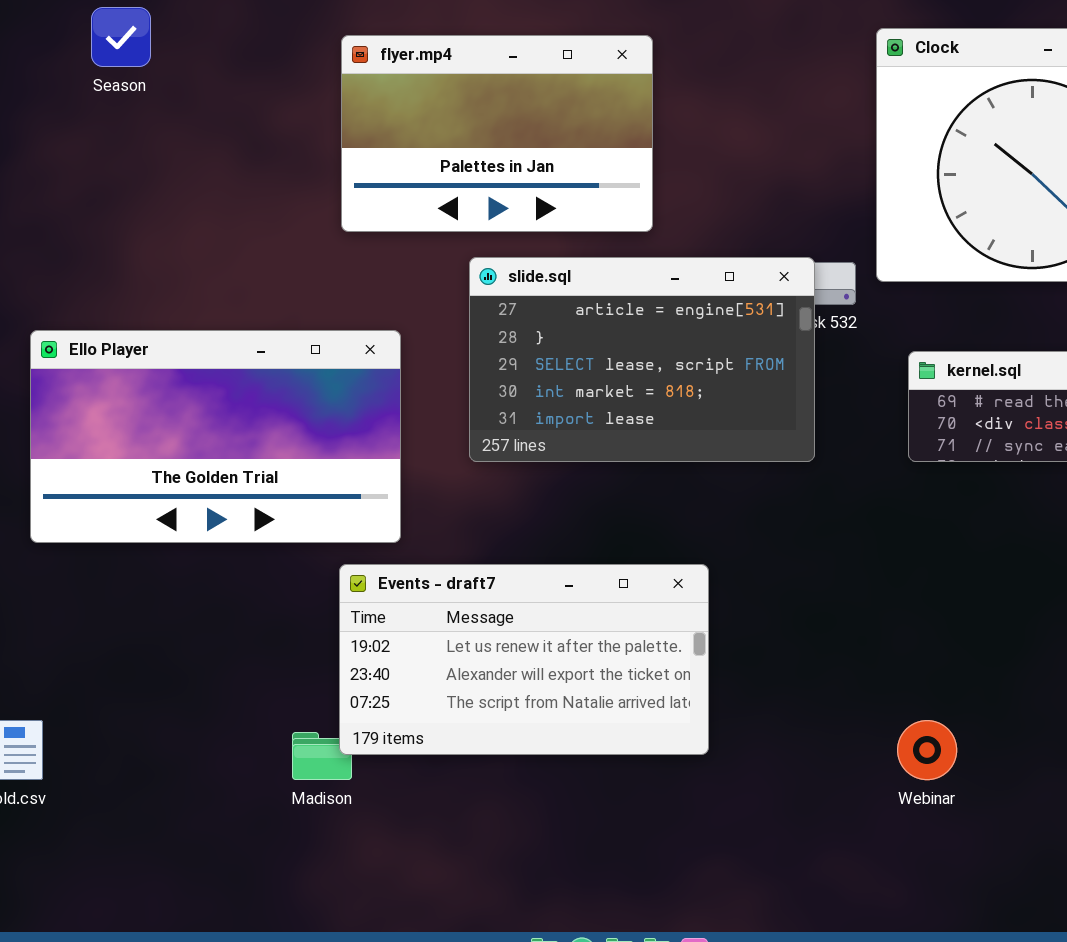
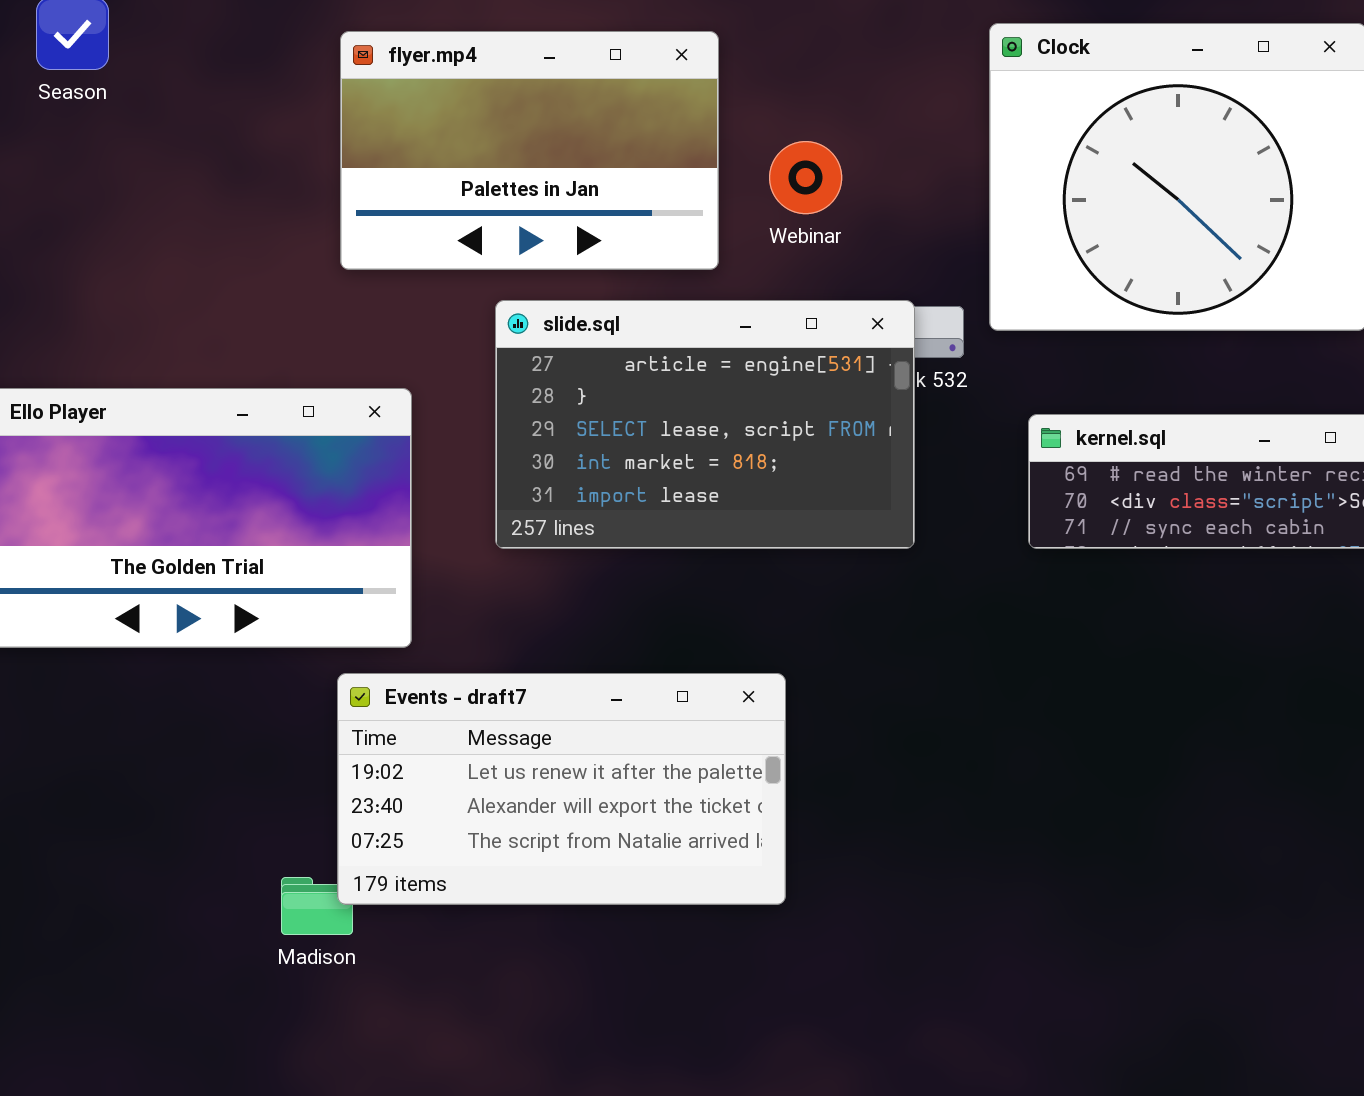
Webinar: [897,720,957,780] -> [769,141,842,214], moved

